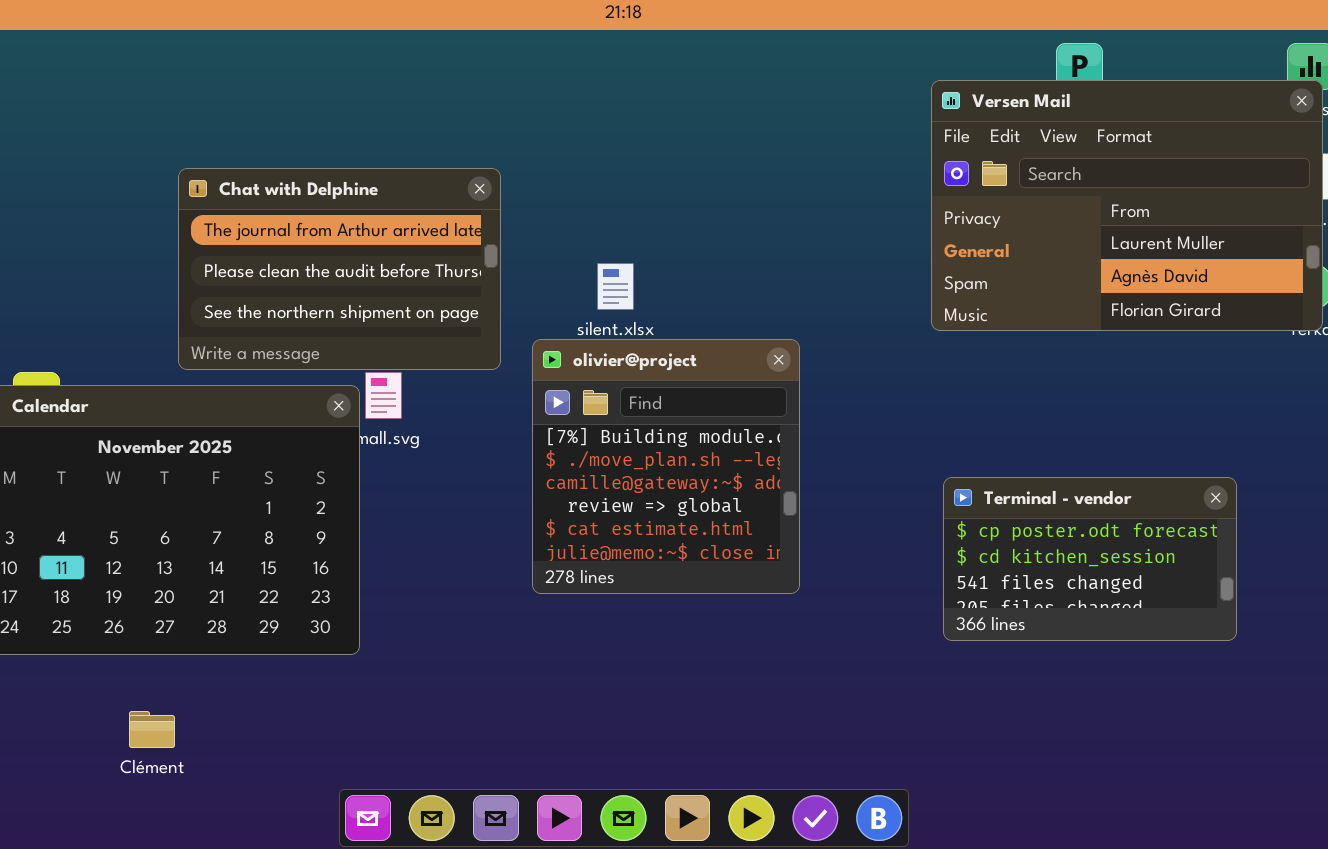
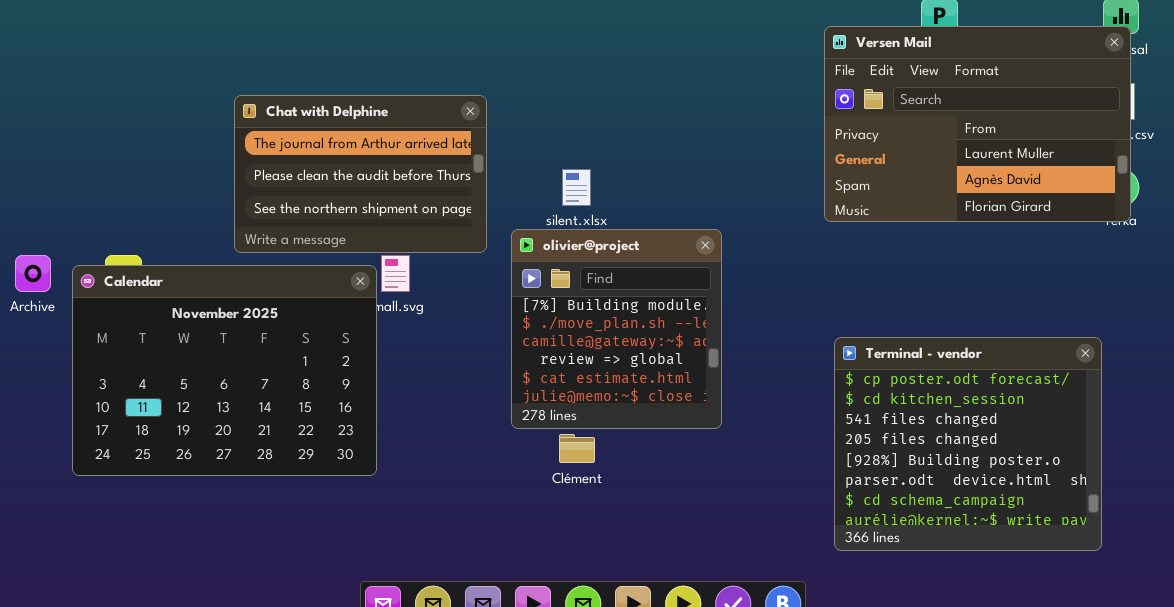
Terminal - vendor: [943,477,1237,641] -> [834,337,1102,551], resized
Clément: [129,711,175,748] -> [559,434,595,463], moved

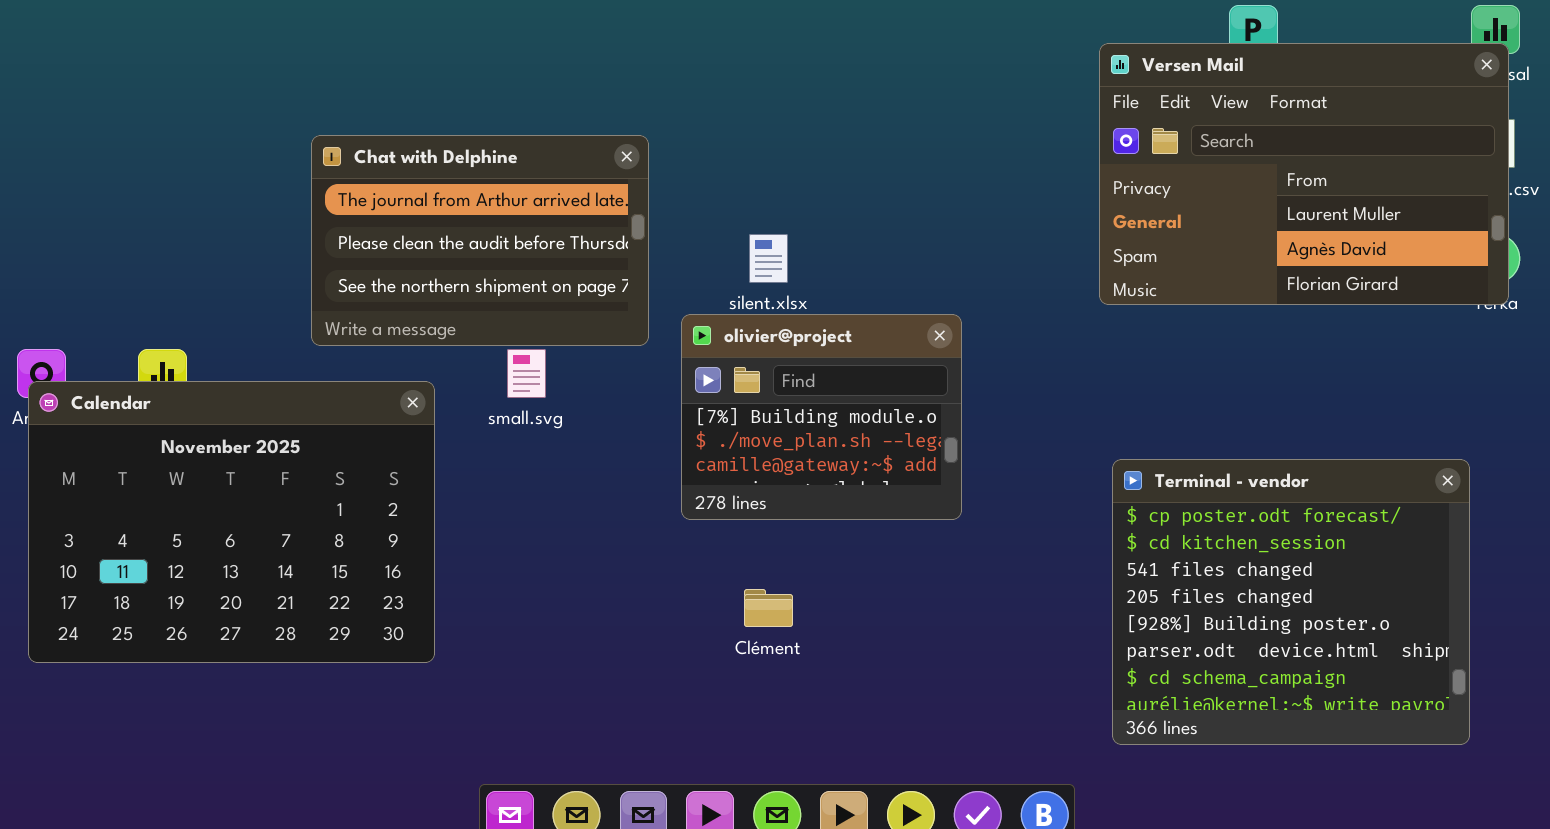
olivier@project: [511,229,722,429] -> [681,314,962,520], resized
Calendar: [72,265,377,476] -> [28,381,435,663], moved

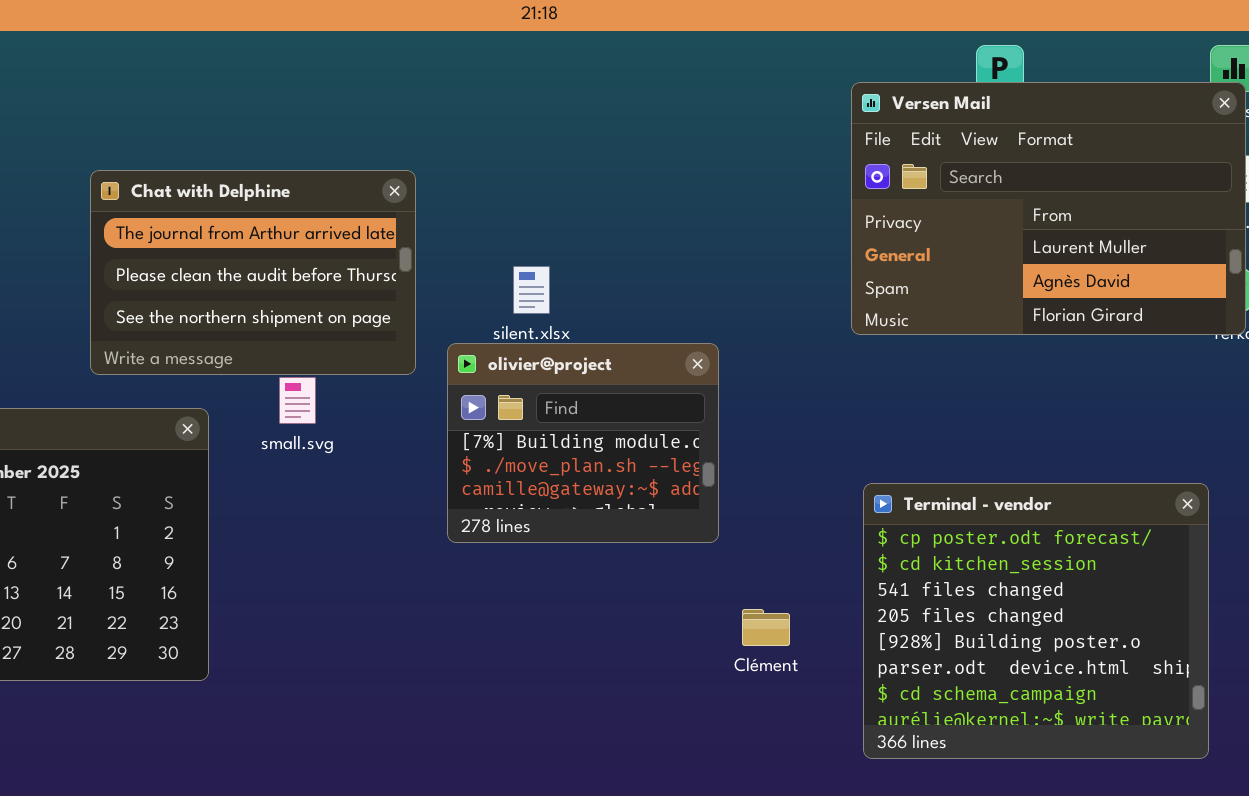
Clément: [744,589,793,627] -> [742,609,790,646], moved

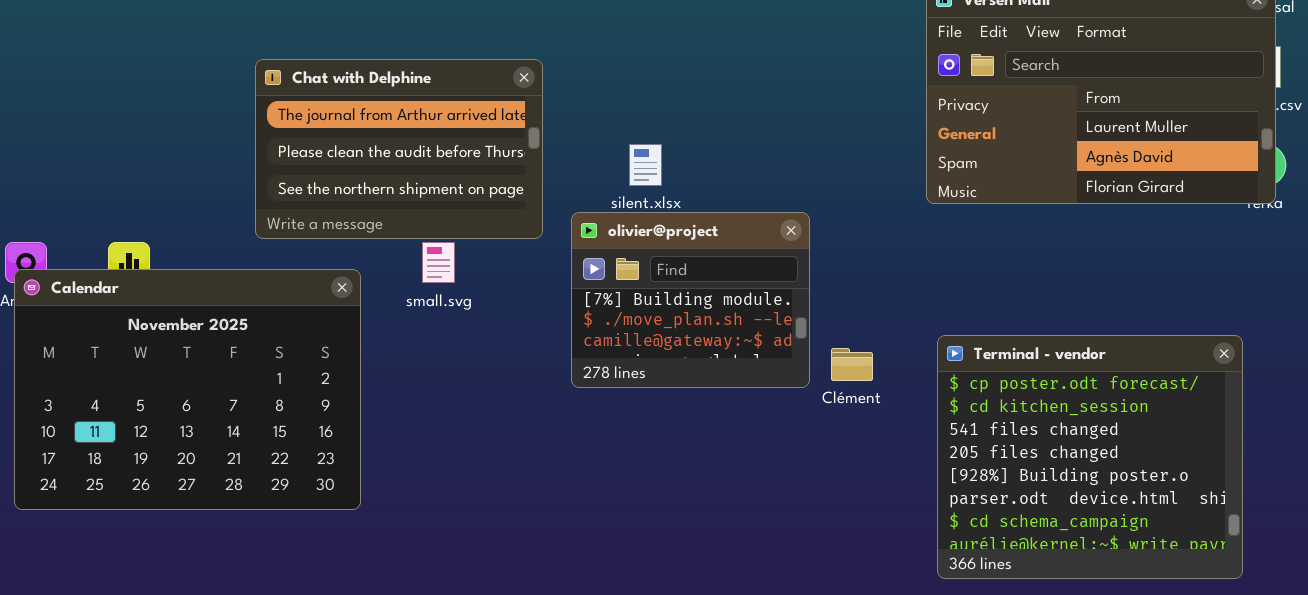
Clément: [742,609,790,646] -> [831,348,873,381], moved

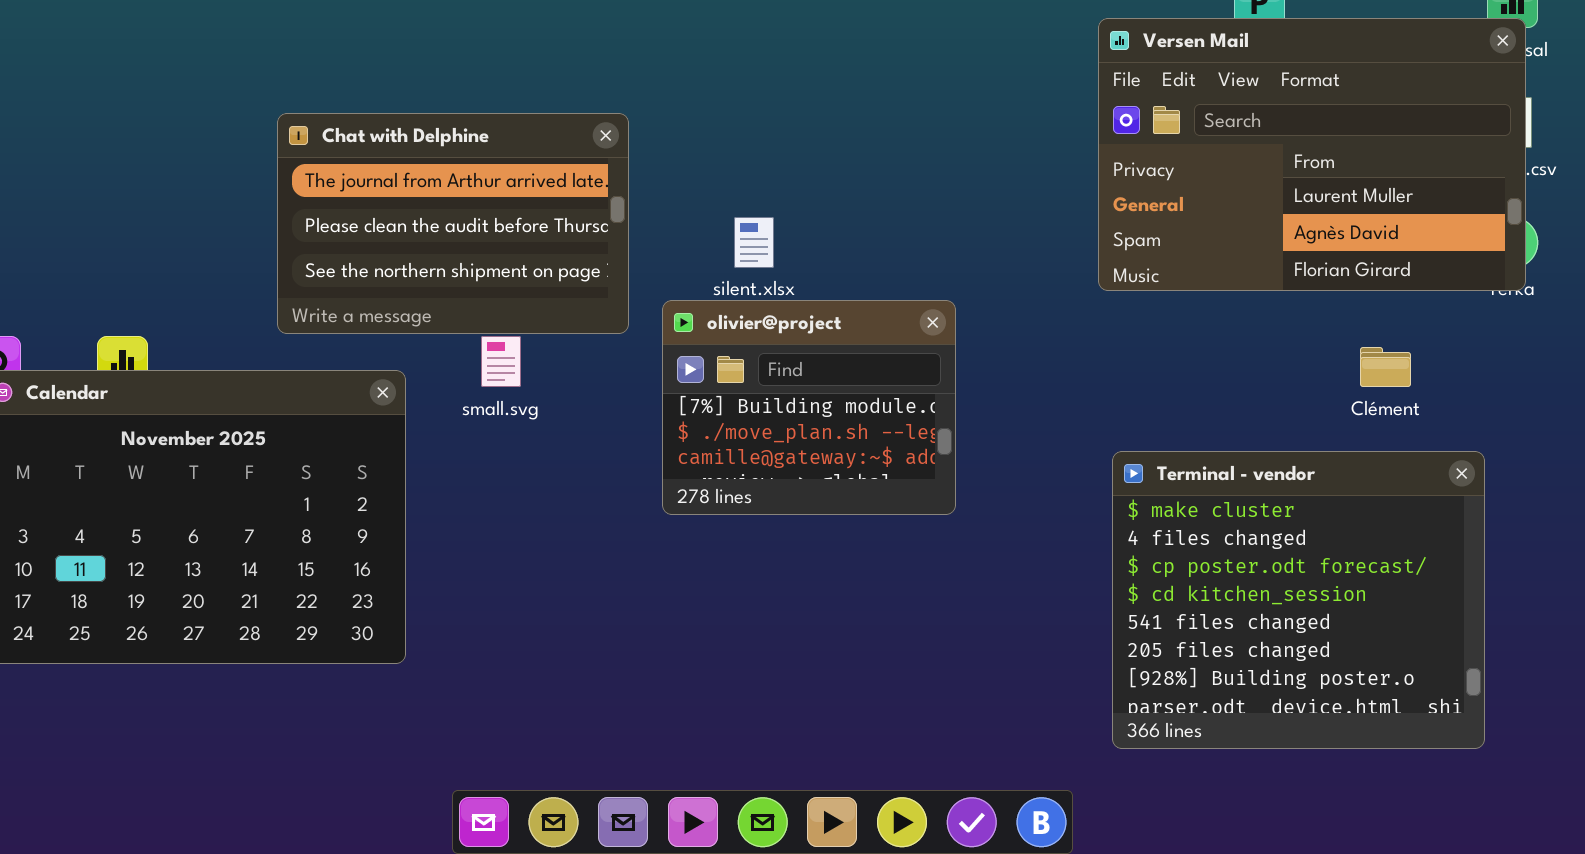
Terminal - vendor: [937,335,1243,579] -> [1112,451,1485,749], scrolled up 2 rows
Clément: [831,348,873,381] -> [1360,347,1411,387], moved

